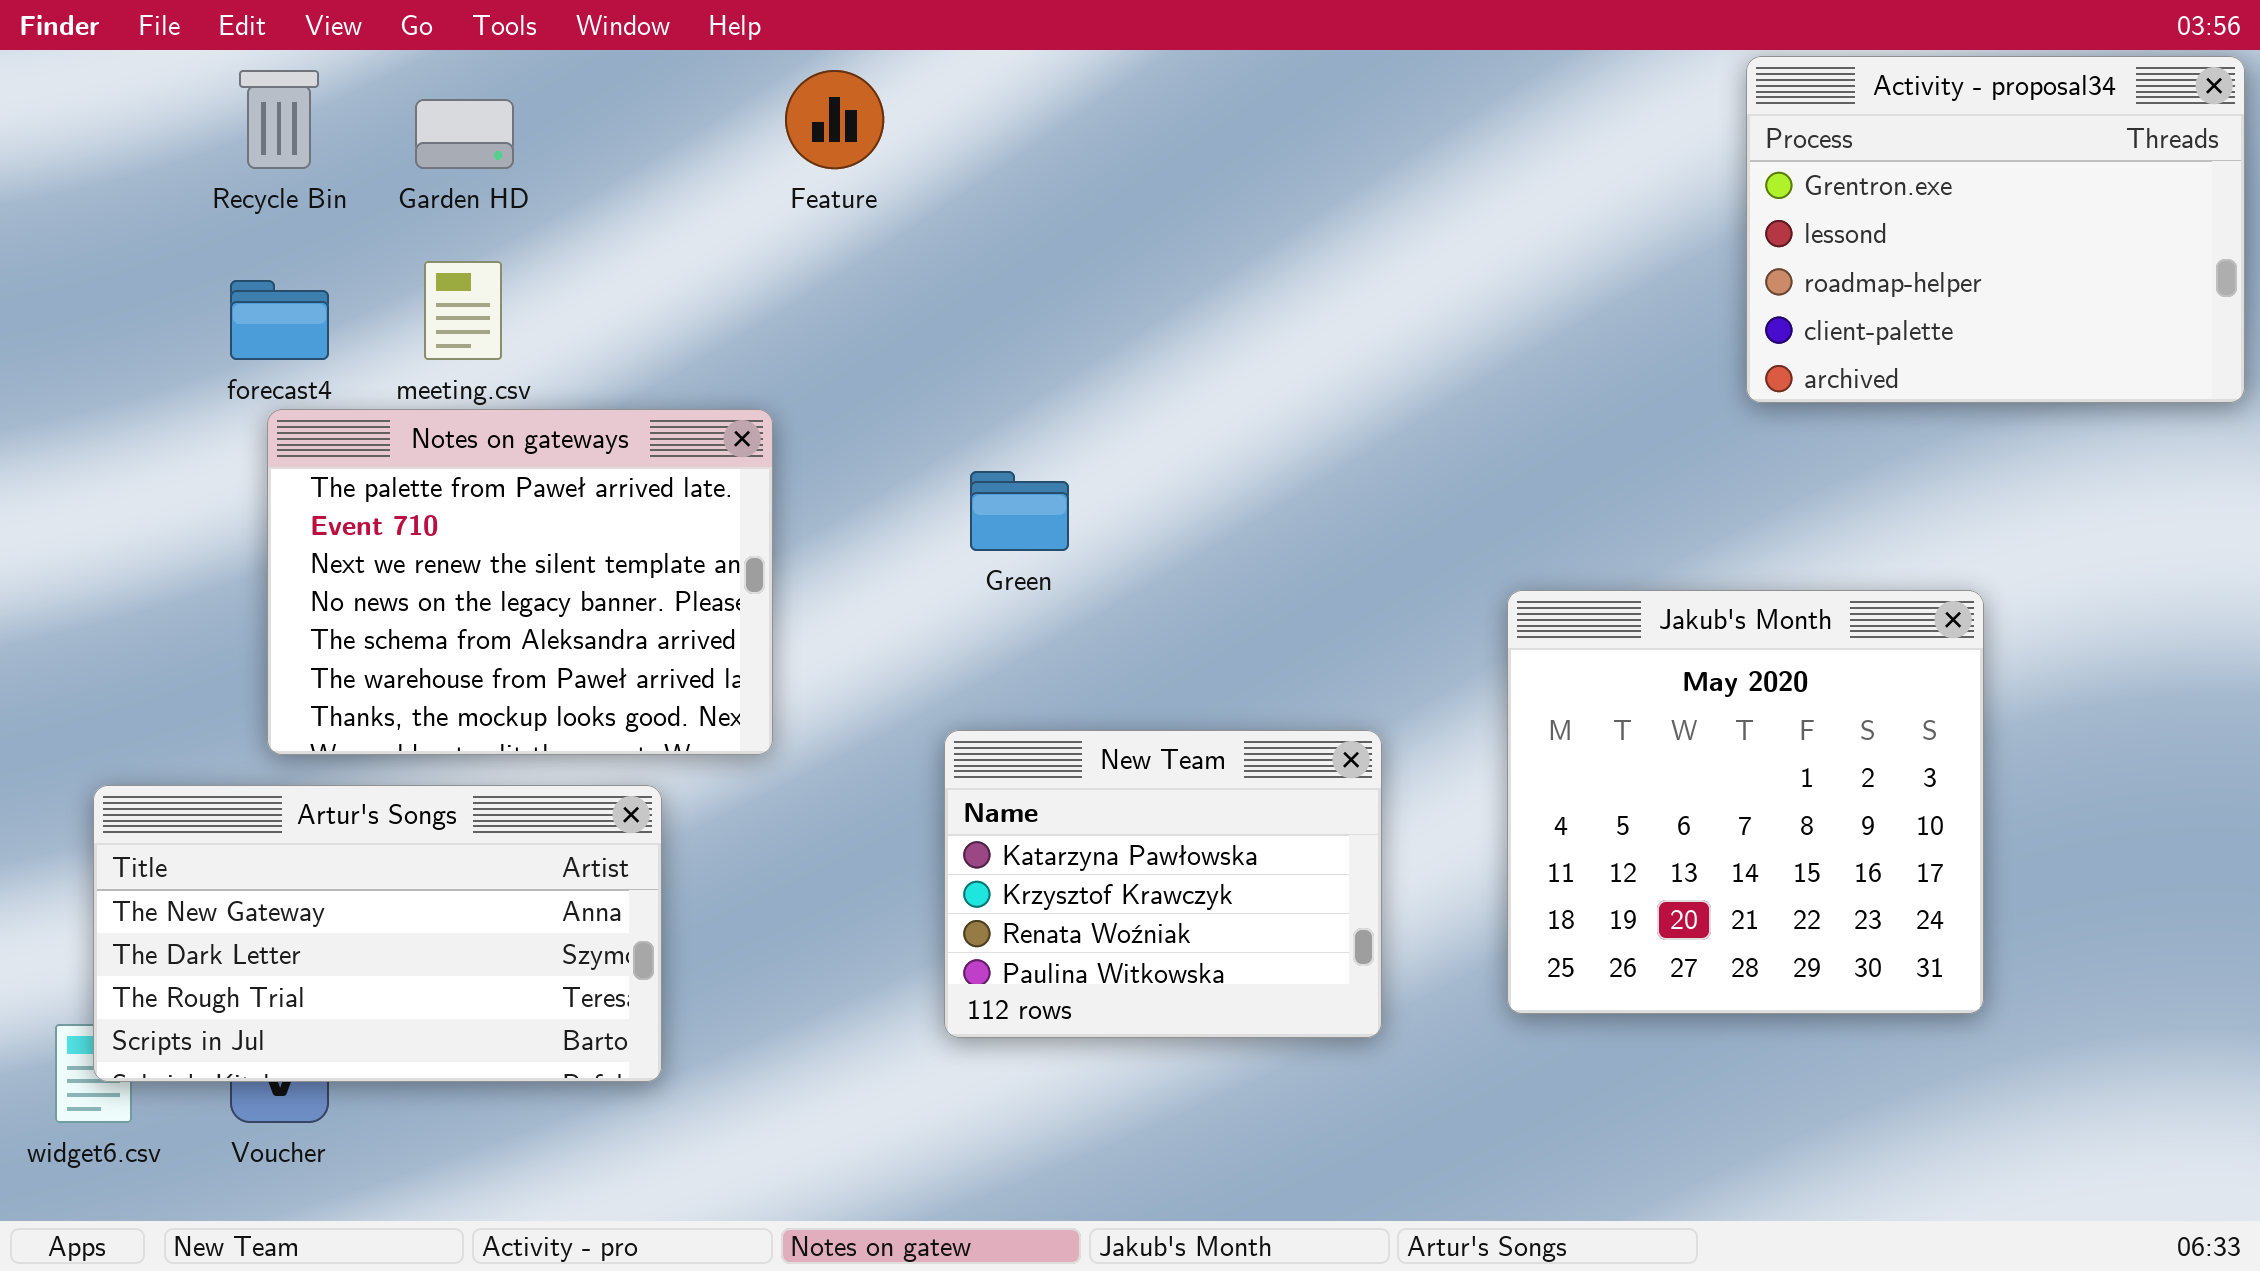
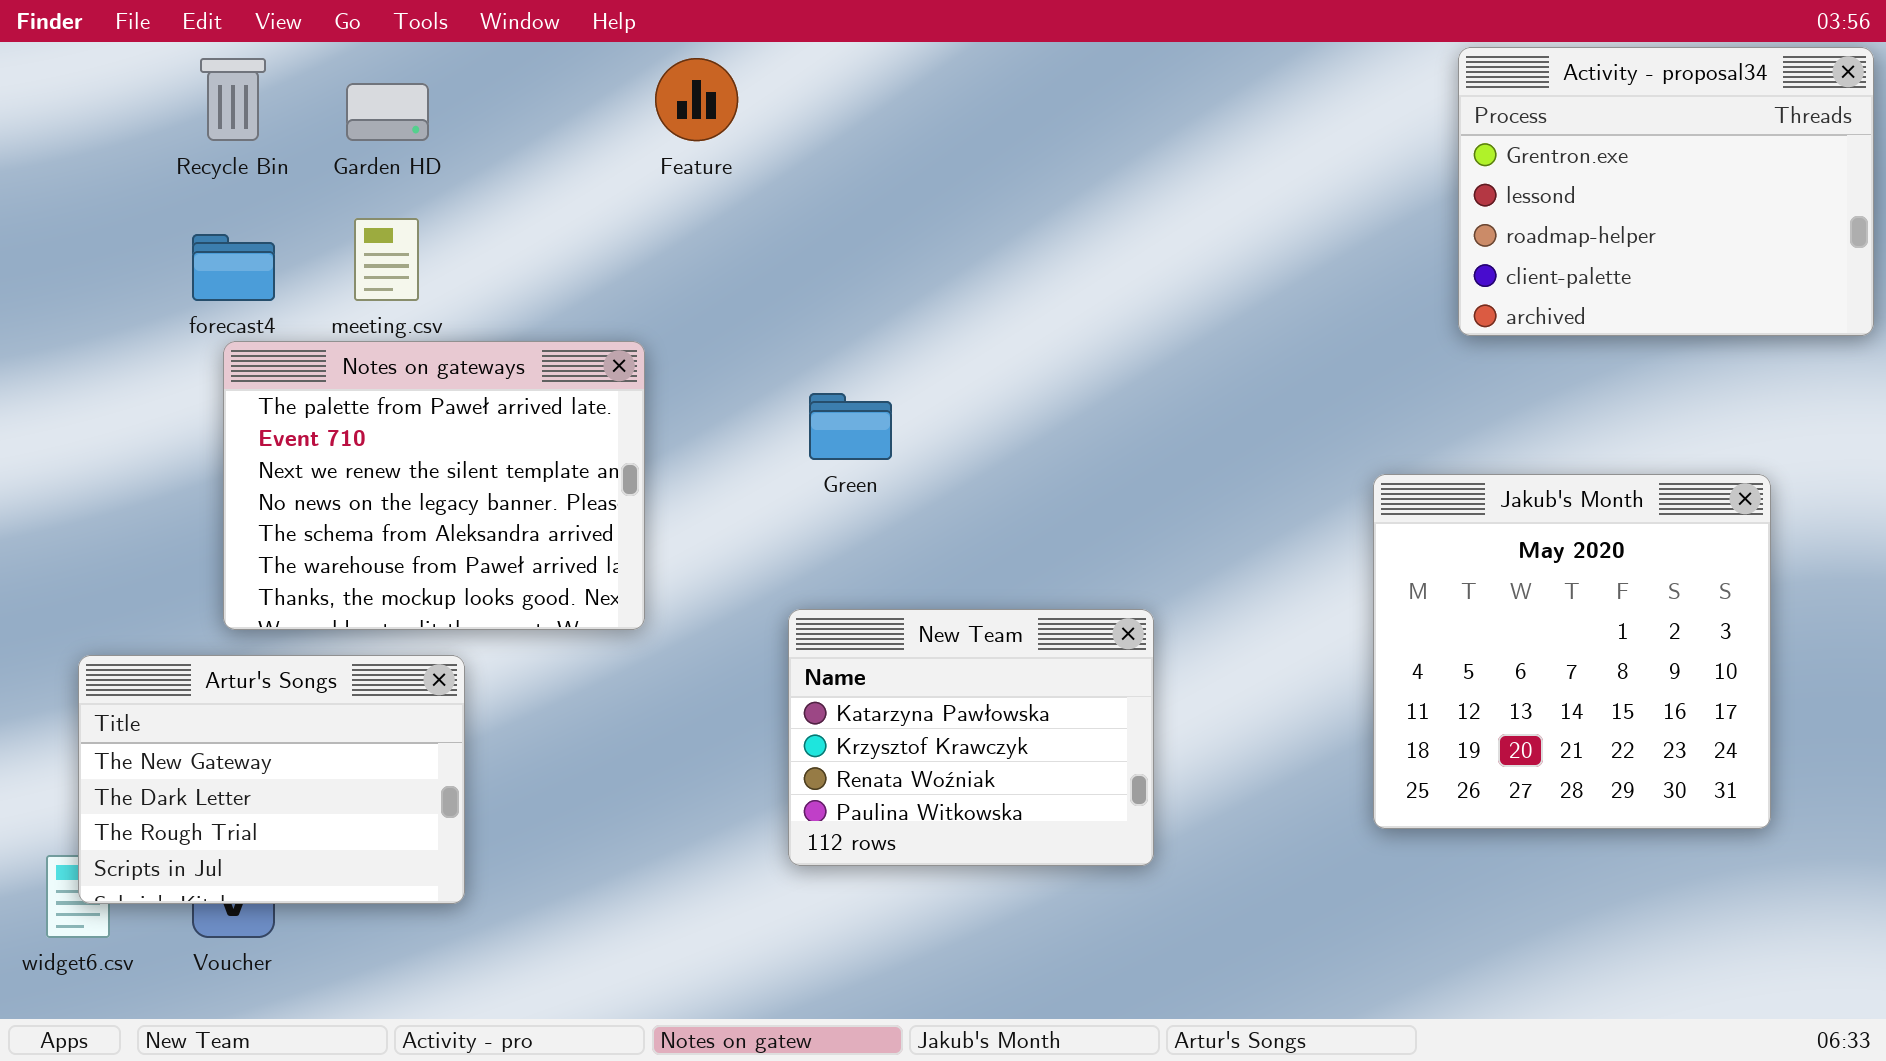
Jakub's Month: [1507,590,1984,1014] -> [1373,474,1771,829], moved
Artur's Songs: [93,785,662,1082] -> [78,655,465,904], resized

